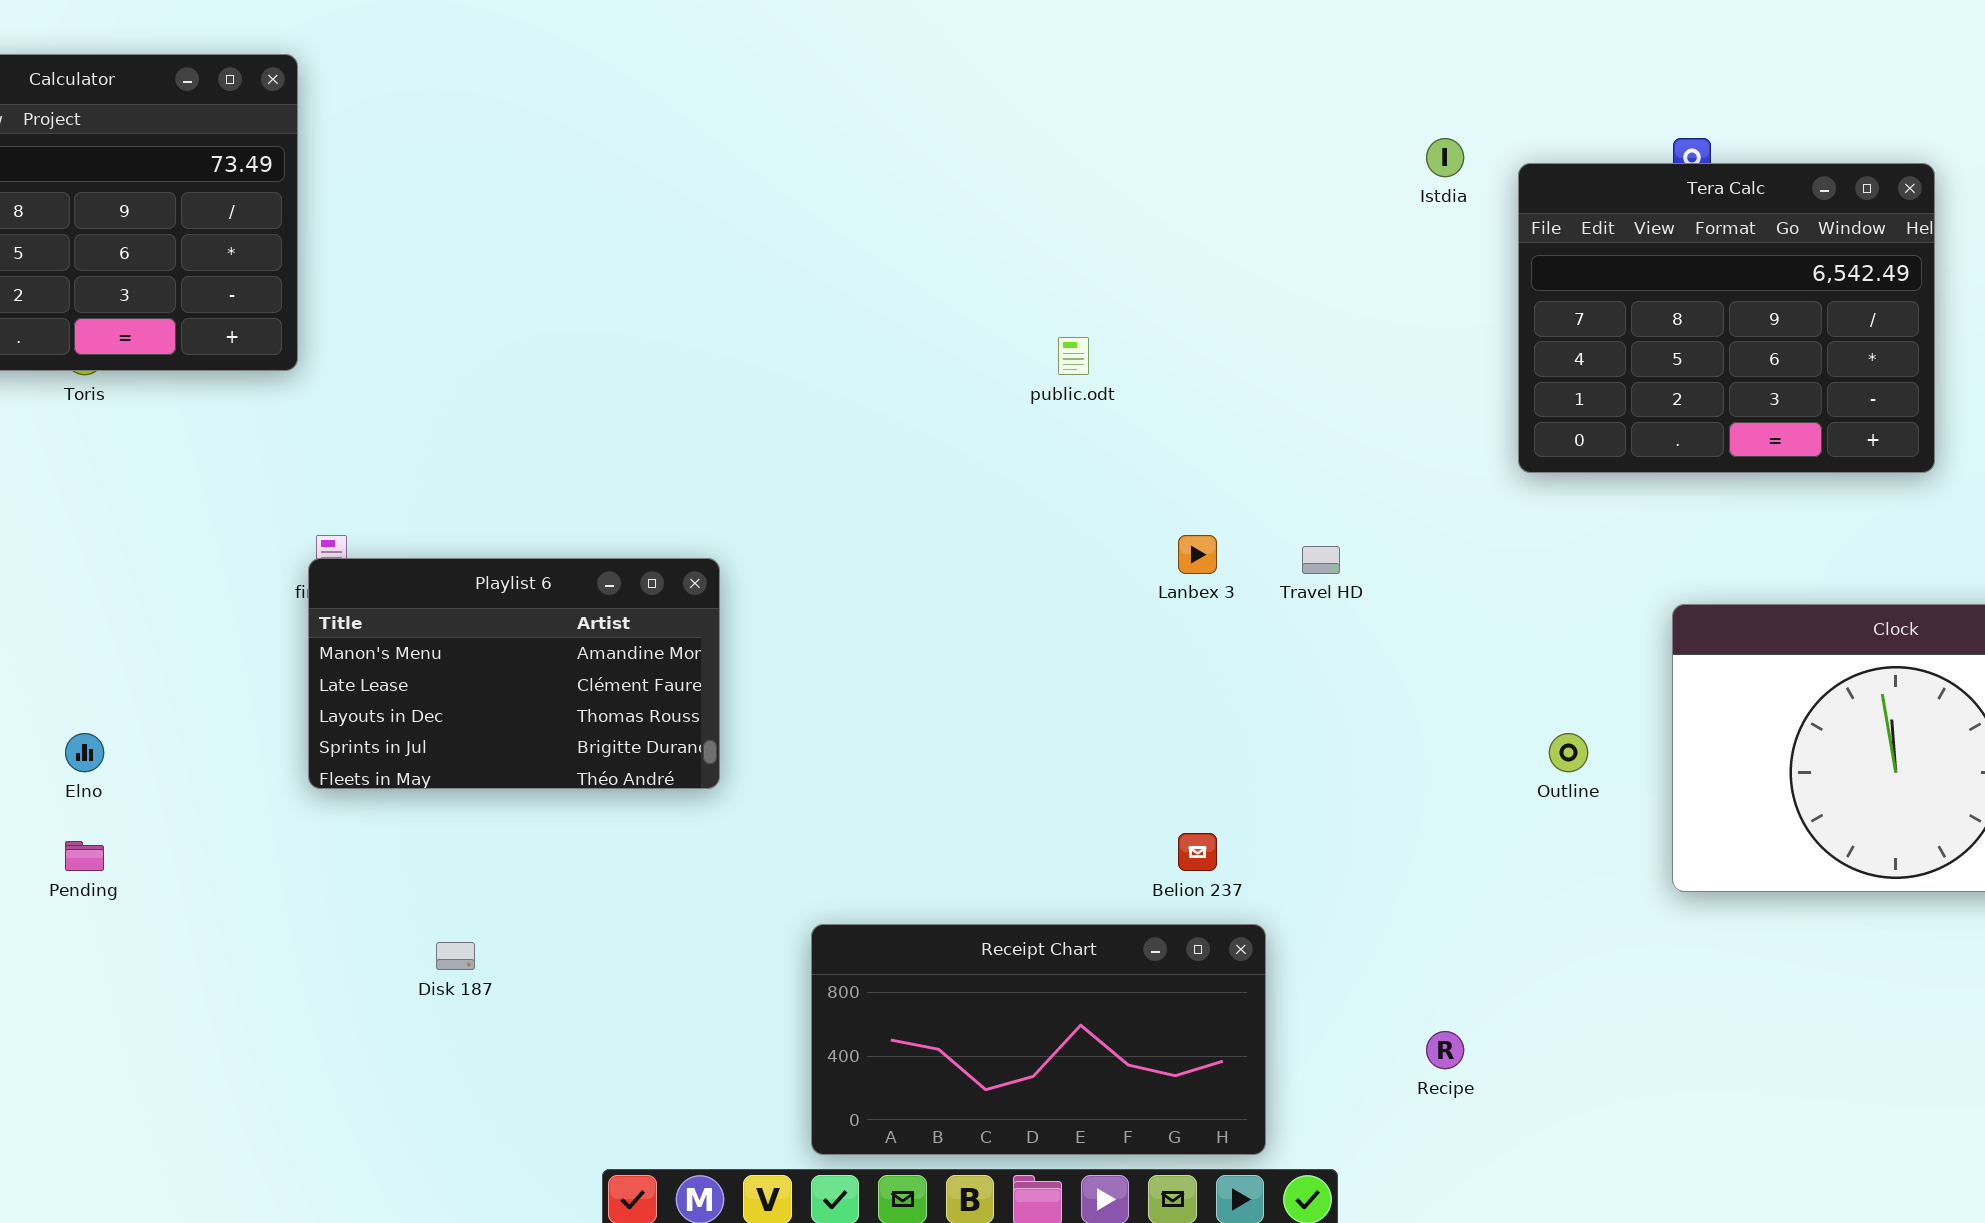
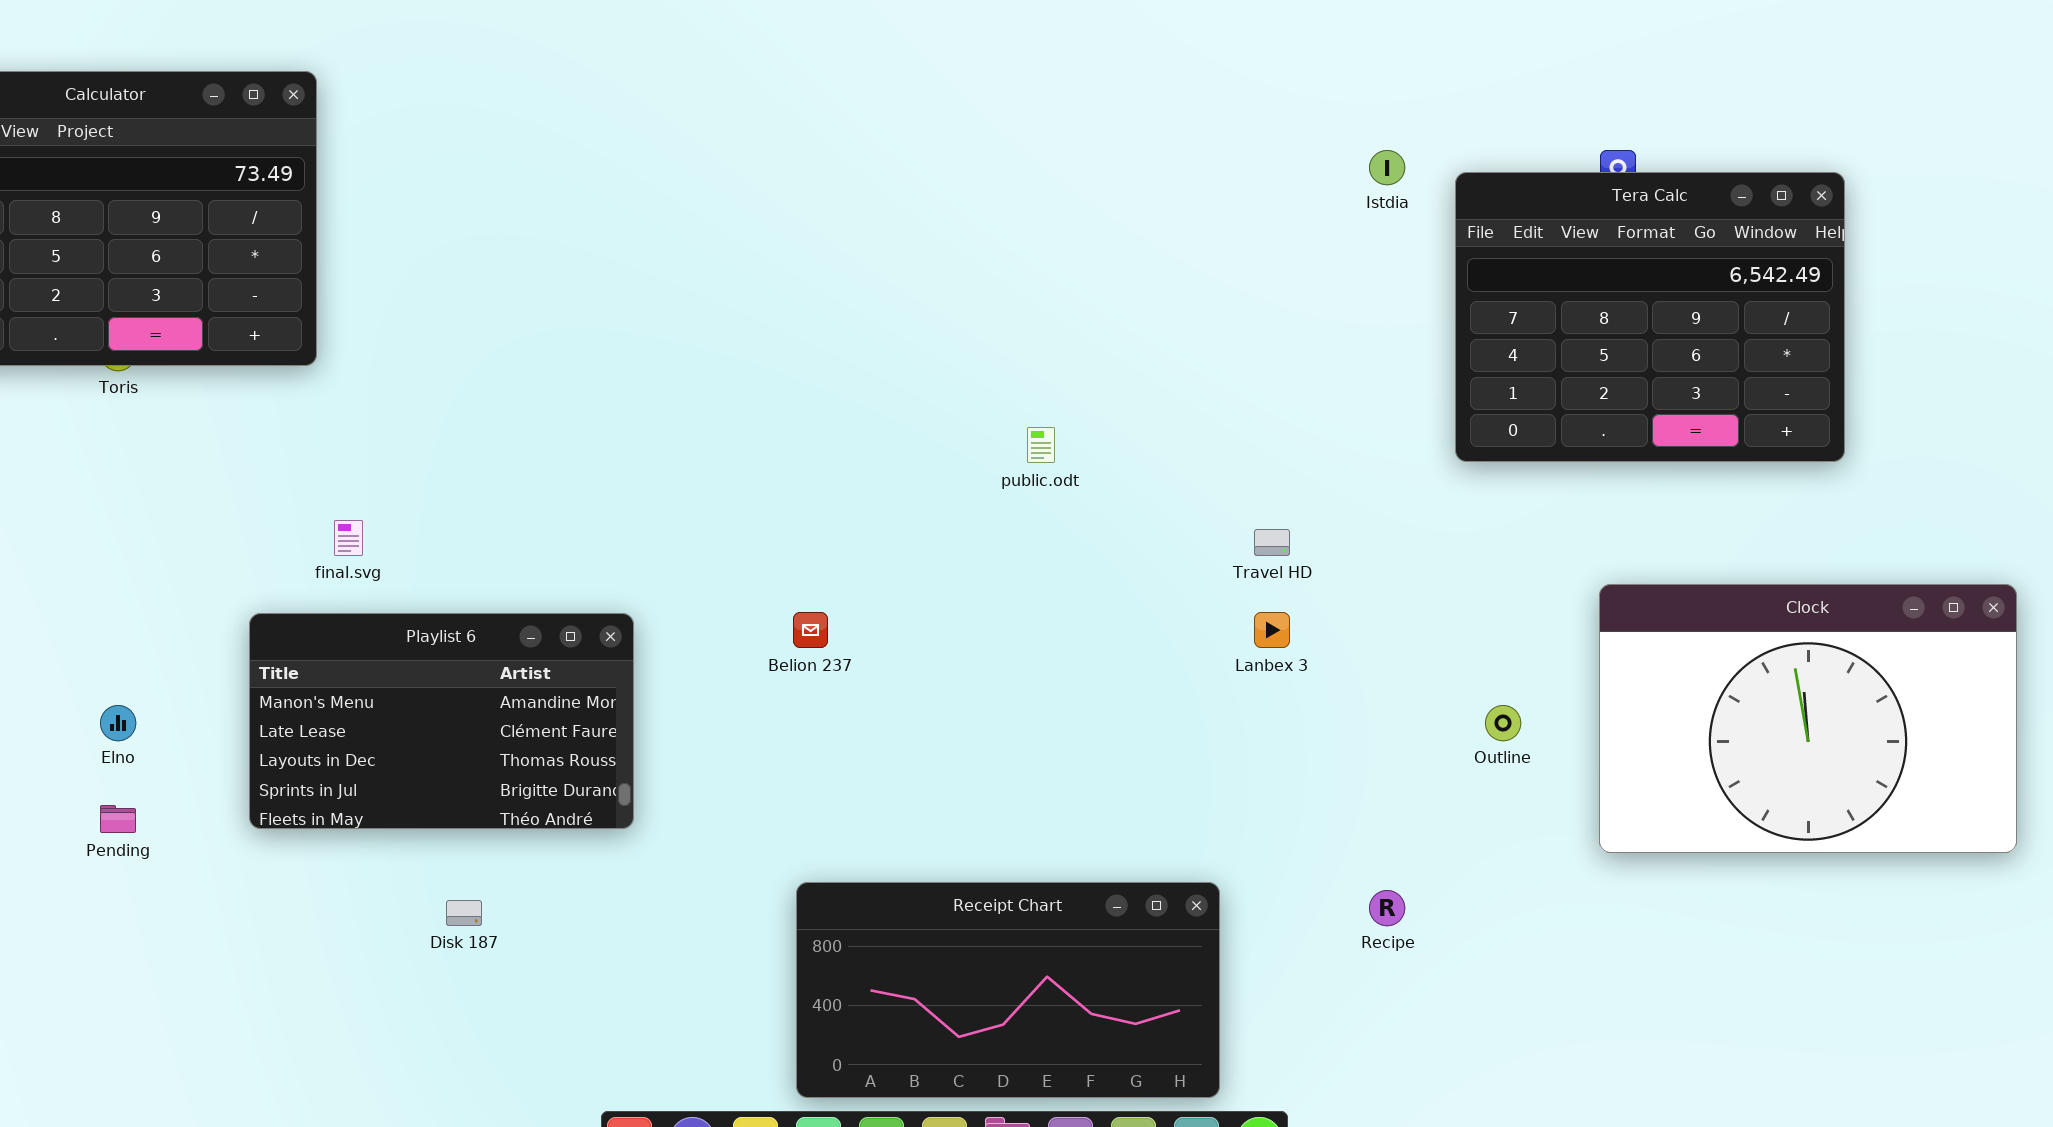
public.odt: [1058,337,1089,375] -> [1027,427,1055,463], moved
Lanbex 3: [1178,535,1217,574] -> [1254,612,1290,648], moved
Playlist 6: [308,558,720,789] -> [249,613,634,829], moved
Belion 237: [1178,833,1217,871] -> [793,612,828,648], moved
Recipe: [1426,1031,1464,1069] -> [1369,890,1405,926], moved

